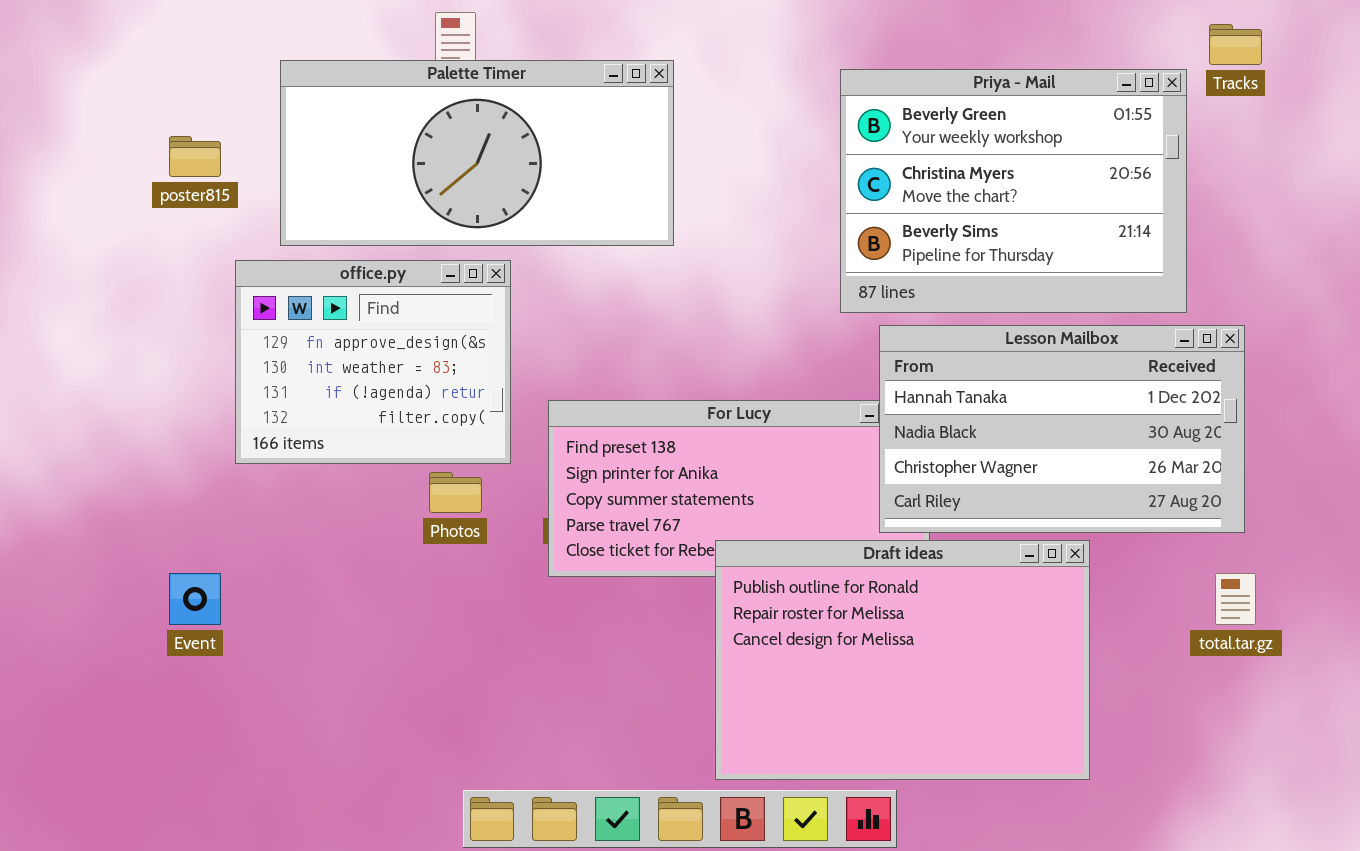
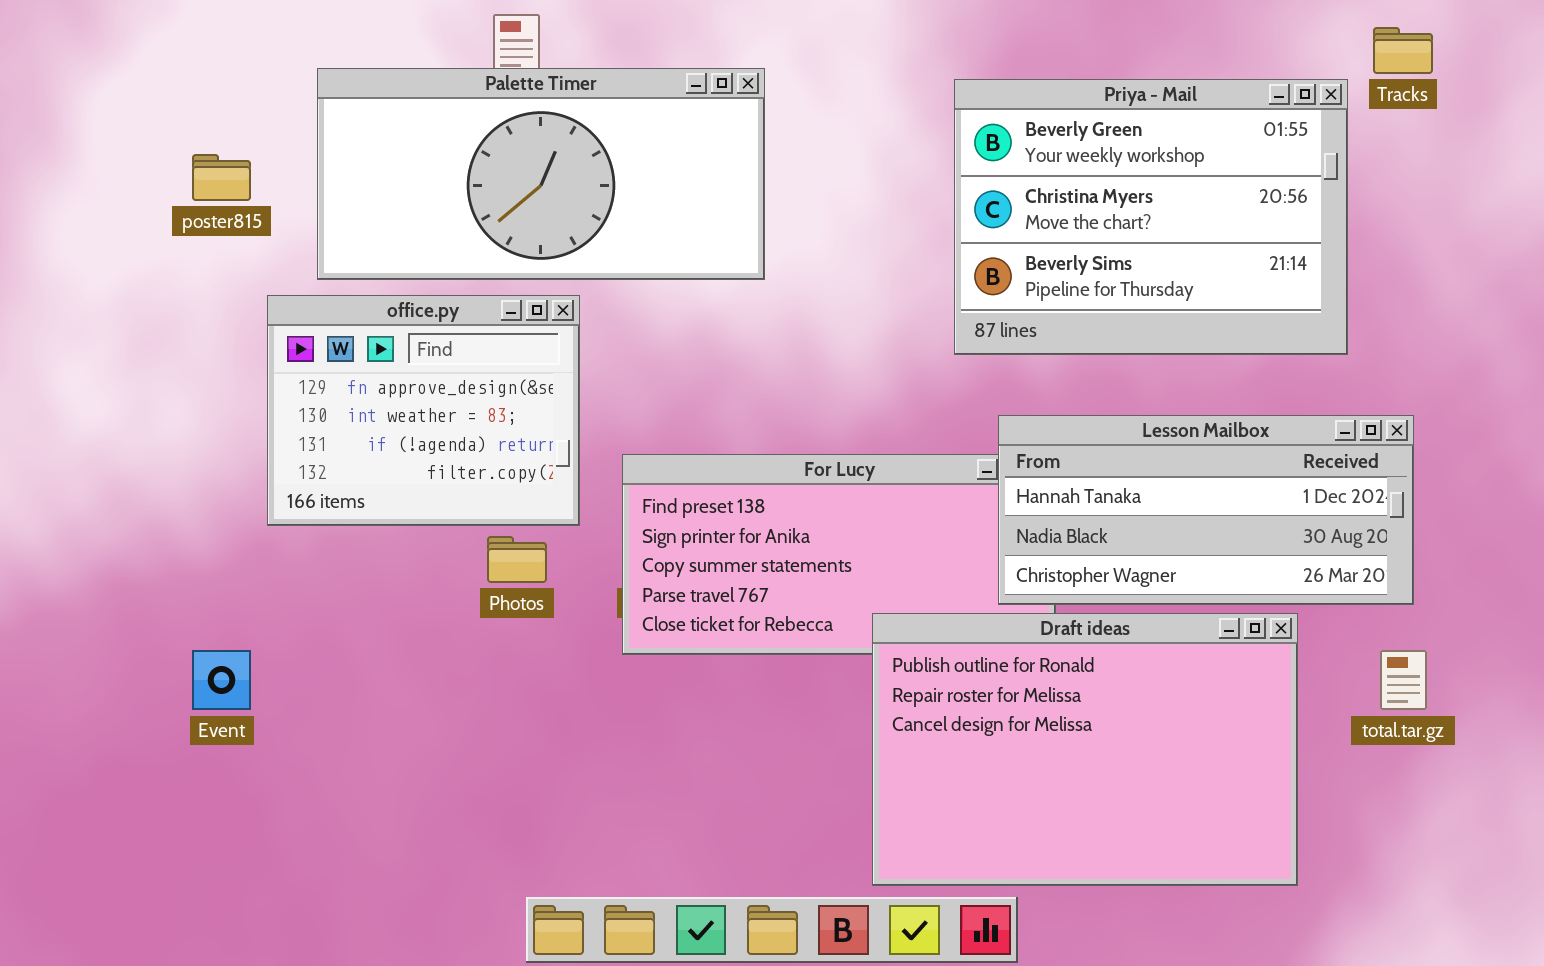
Lesson Mailbox: [879,325,1245,533] -> [998,415,1414,605], resized
Draft ideas: [715,540,1090,780] -> [872,613,1298,886], moved

